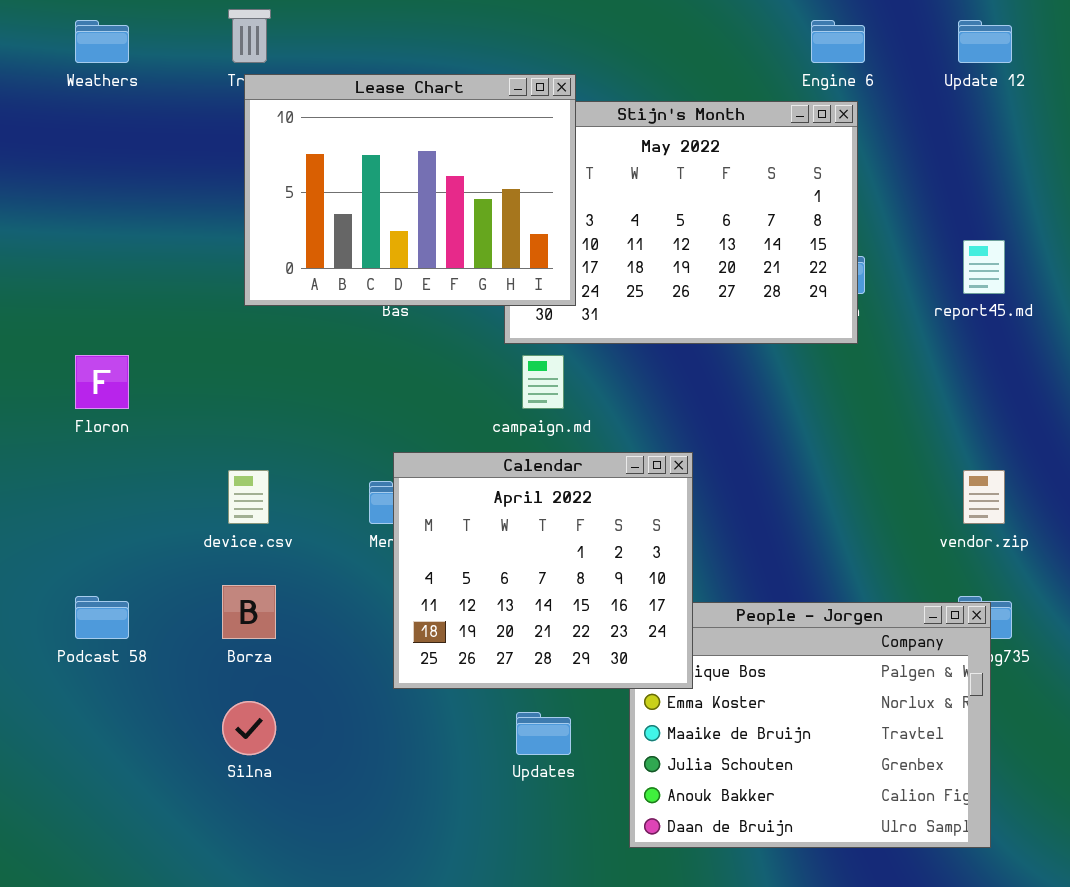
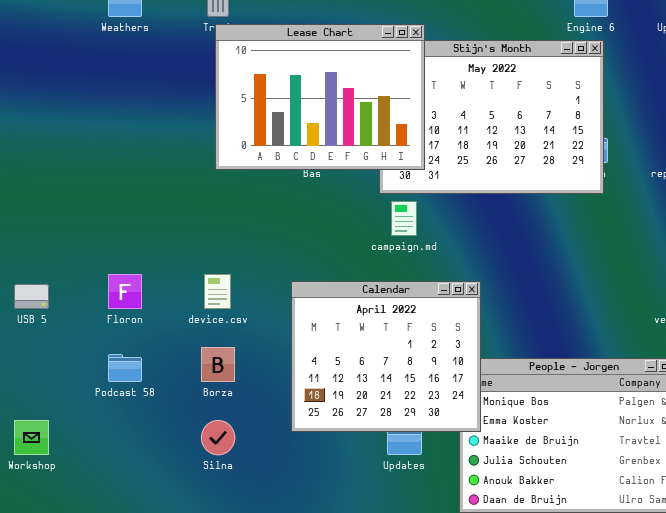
Floron: [75,355,129,409] -> [108,274,142,309], moved
Calendar: [393,452,693,689] -> [291,281,481,432], moved

